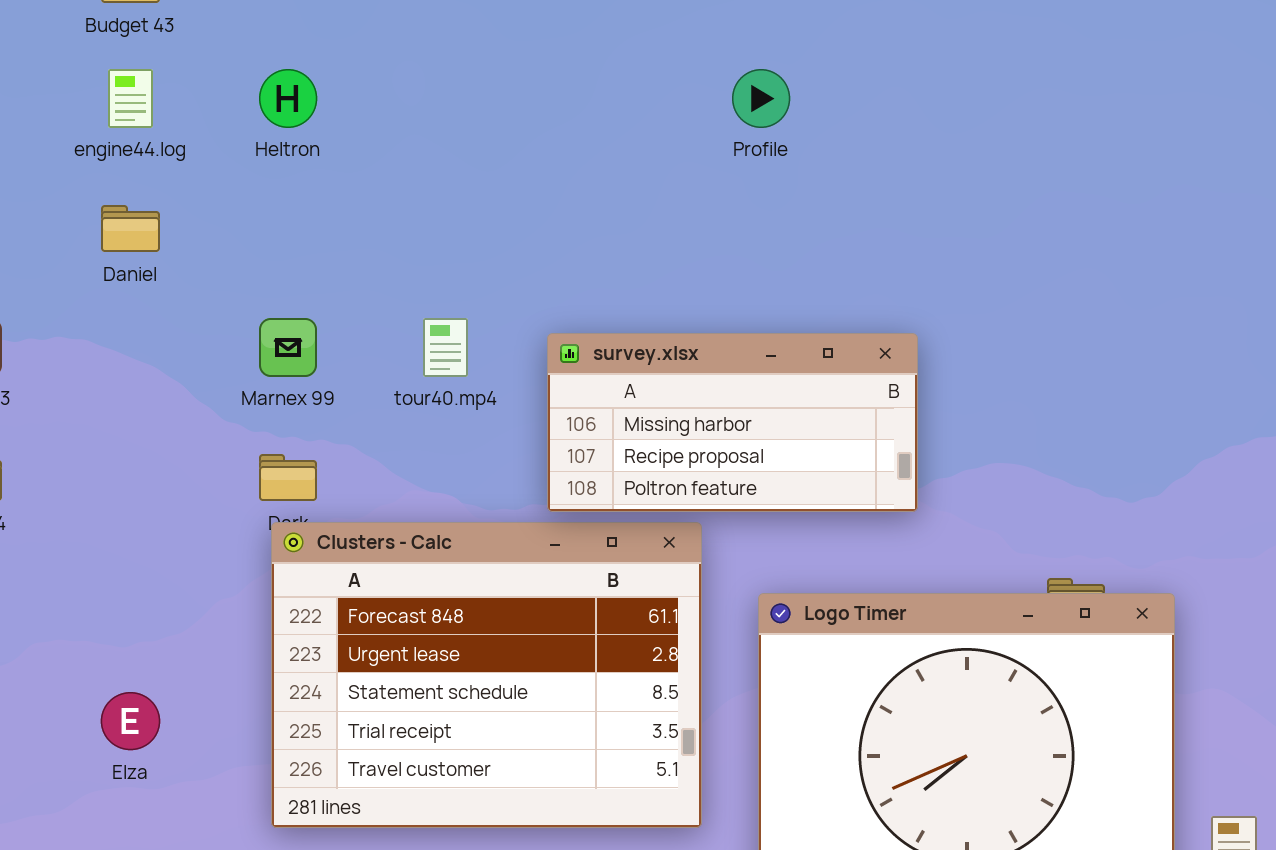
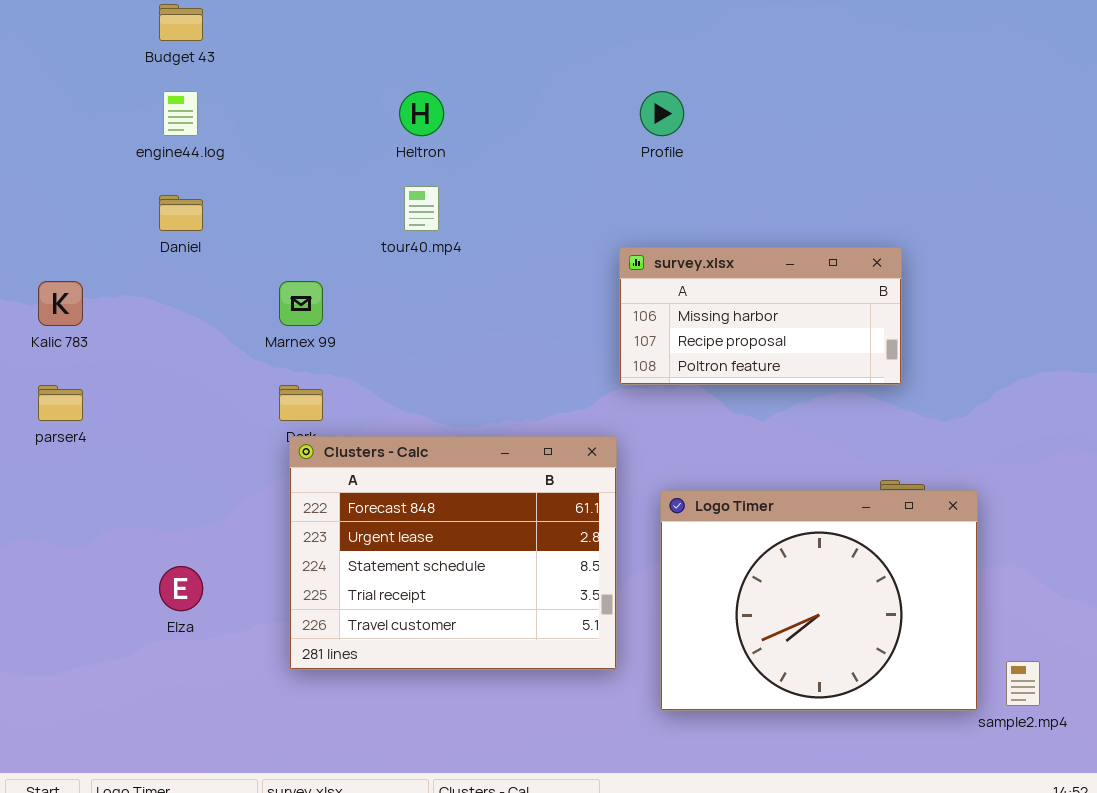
Heltron: [259,69,317,128] -> [399,91,444,136], moved
tour40.mp4: [423,318,468,377] -> [404,186,439,231], moved
survey.xlsx: [547,333,918,512] -> [619,247,902,385], moved

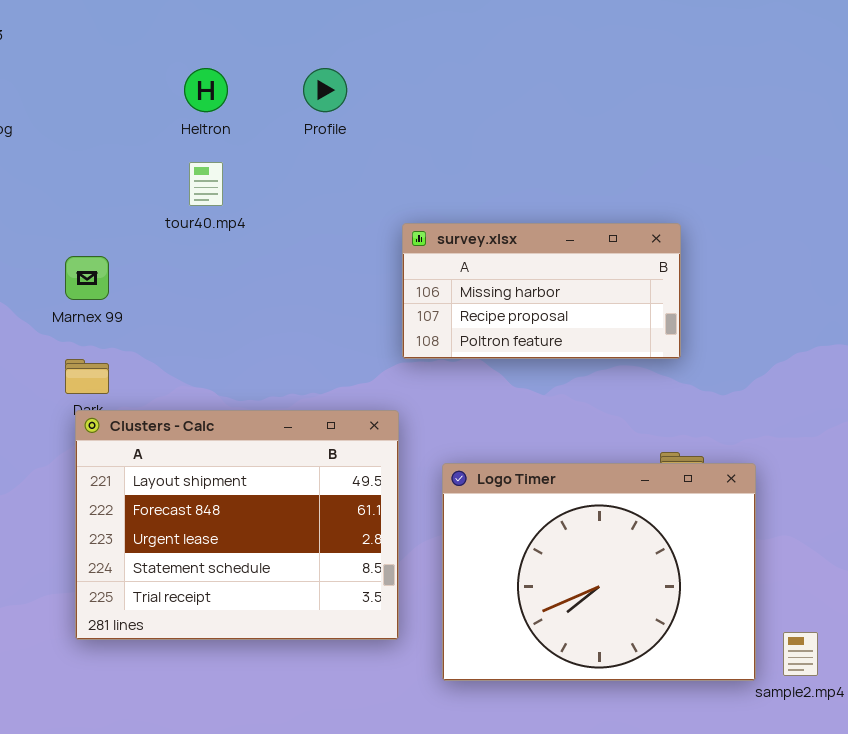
Profile: [640,91,684,136] -> [303,68,347,112], moved
Clusters - Calc: [289,436,617,670] -> [75,410,399,640], scrolled up 1 row

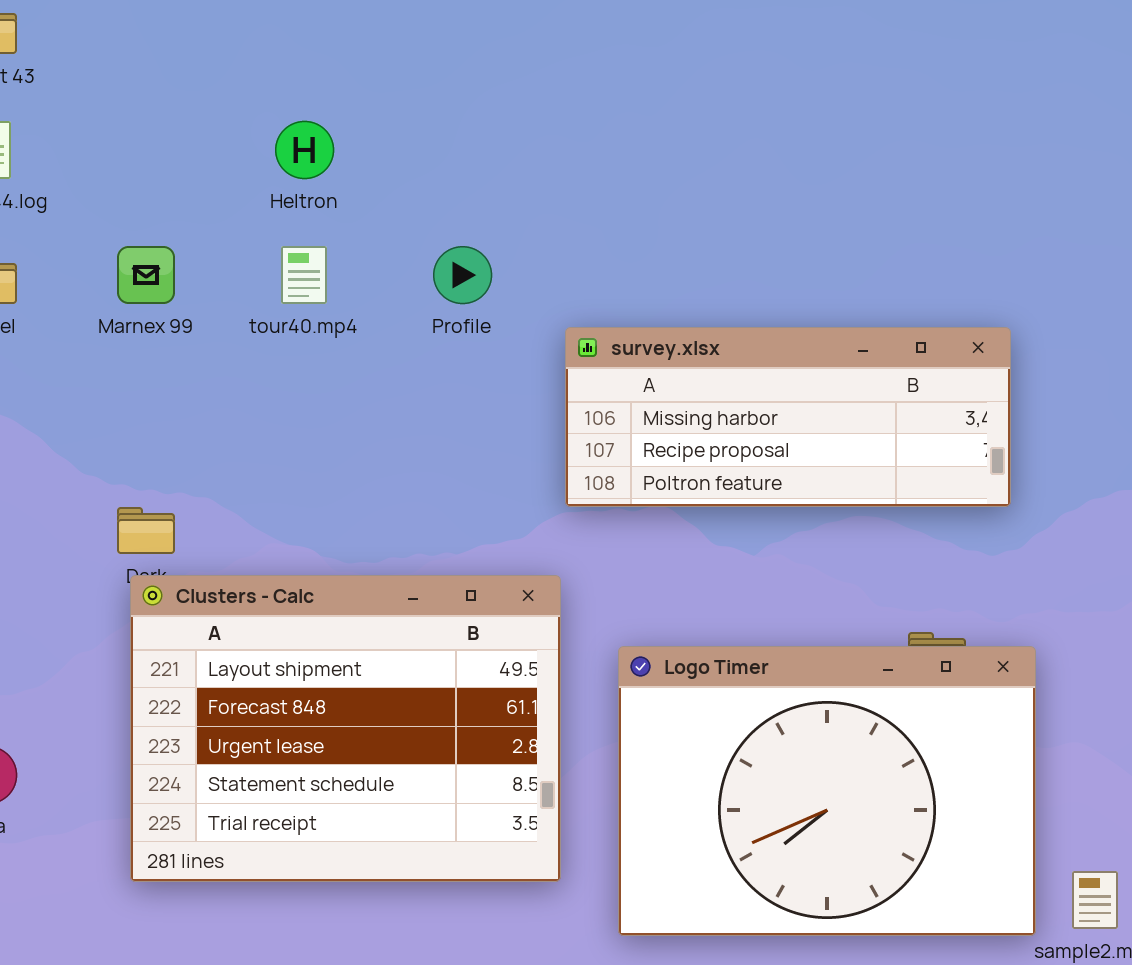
Profile: [303,68,347,112] -> [433,246,492,304], moved
survey.xlsx: [402,223,681,359] -> [565,327,1011,507], resized
Marnex 99: [65,256,109,300] -> [117,246,175,304], moved

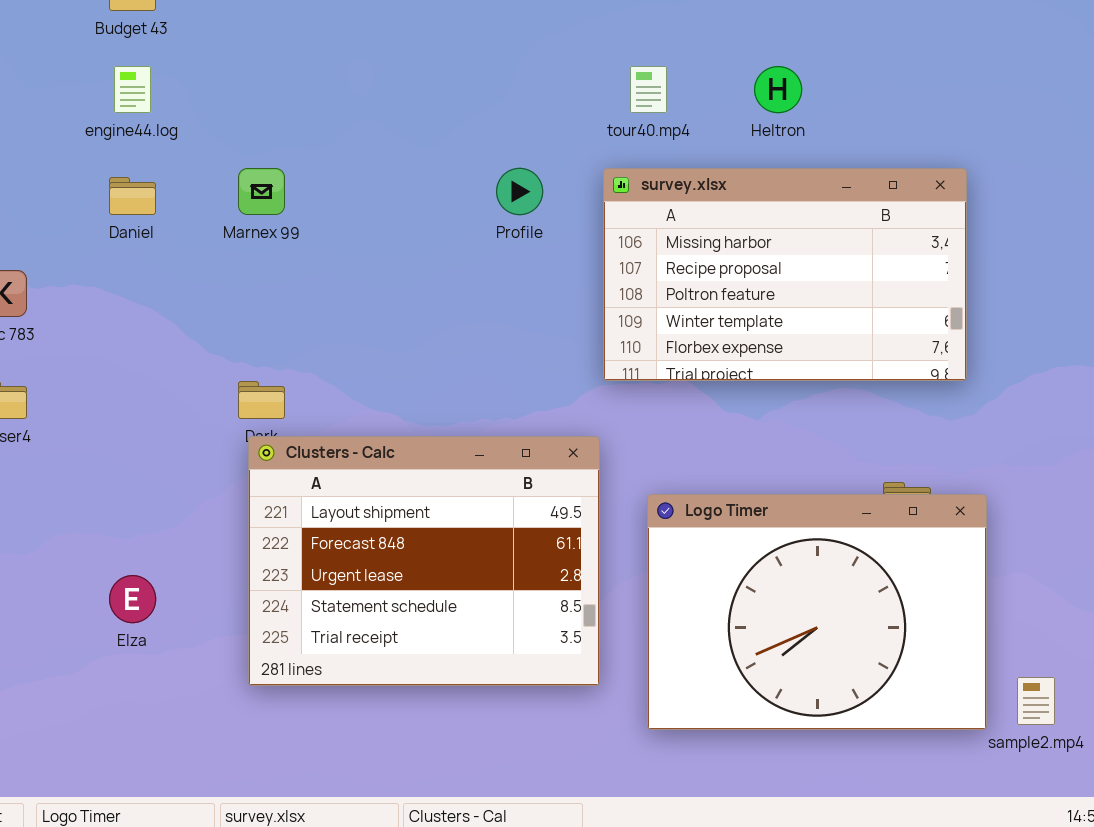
Heltron: [275,121,334,179] -> [754,66,802,113], moved
tour40.mp4: [281,246,327,304] -> [630,66,667,113], moved
survey.xlsx: [565,327,1011,507] -> [603,168,967,381], resized

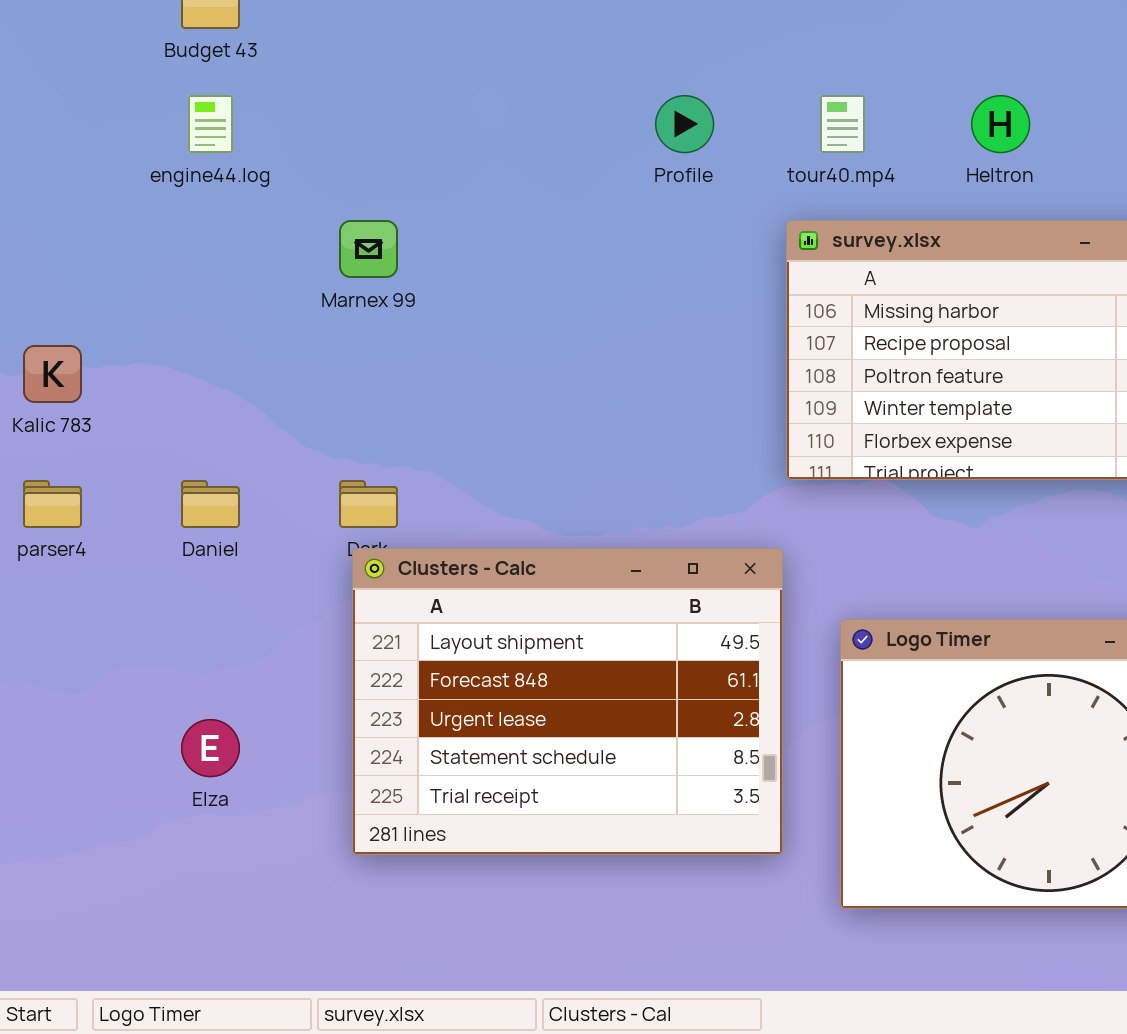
Profile: [496,168,543,215] -> [655,95,714,153], moved
Daniel: [109,177,156,215] -> [181,480,240,528], moved

